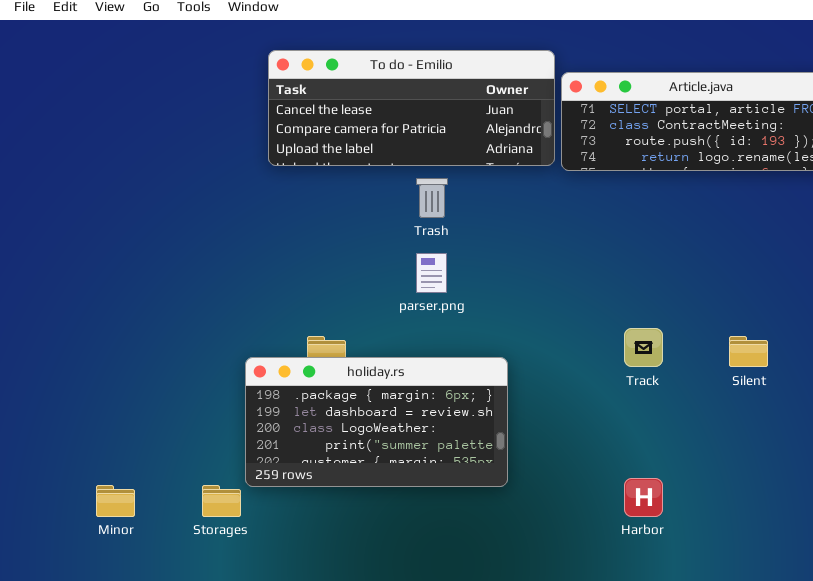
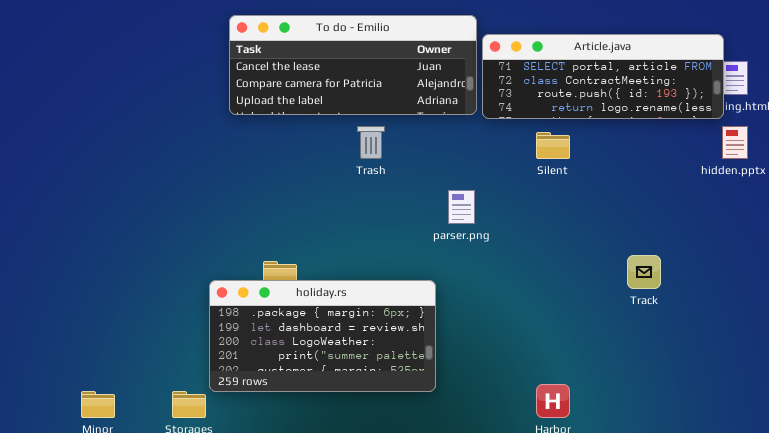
parser.png: [416,253,447,293] -> [448,190,475,224], moved
Track: [624,328,663,367] -> [627,255,661,289], moved
Silent: [729,336,768,367] -> [536,132,570,159], moved

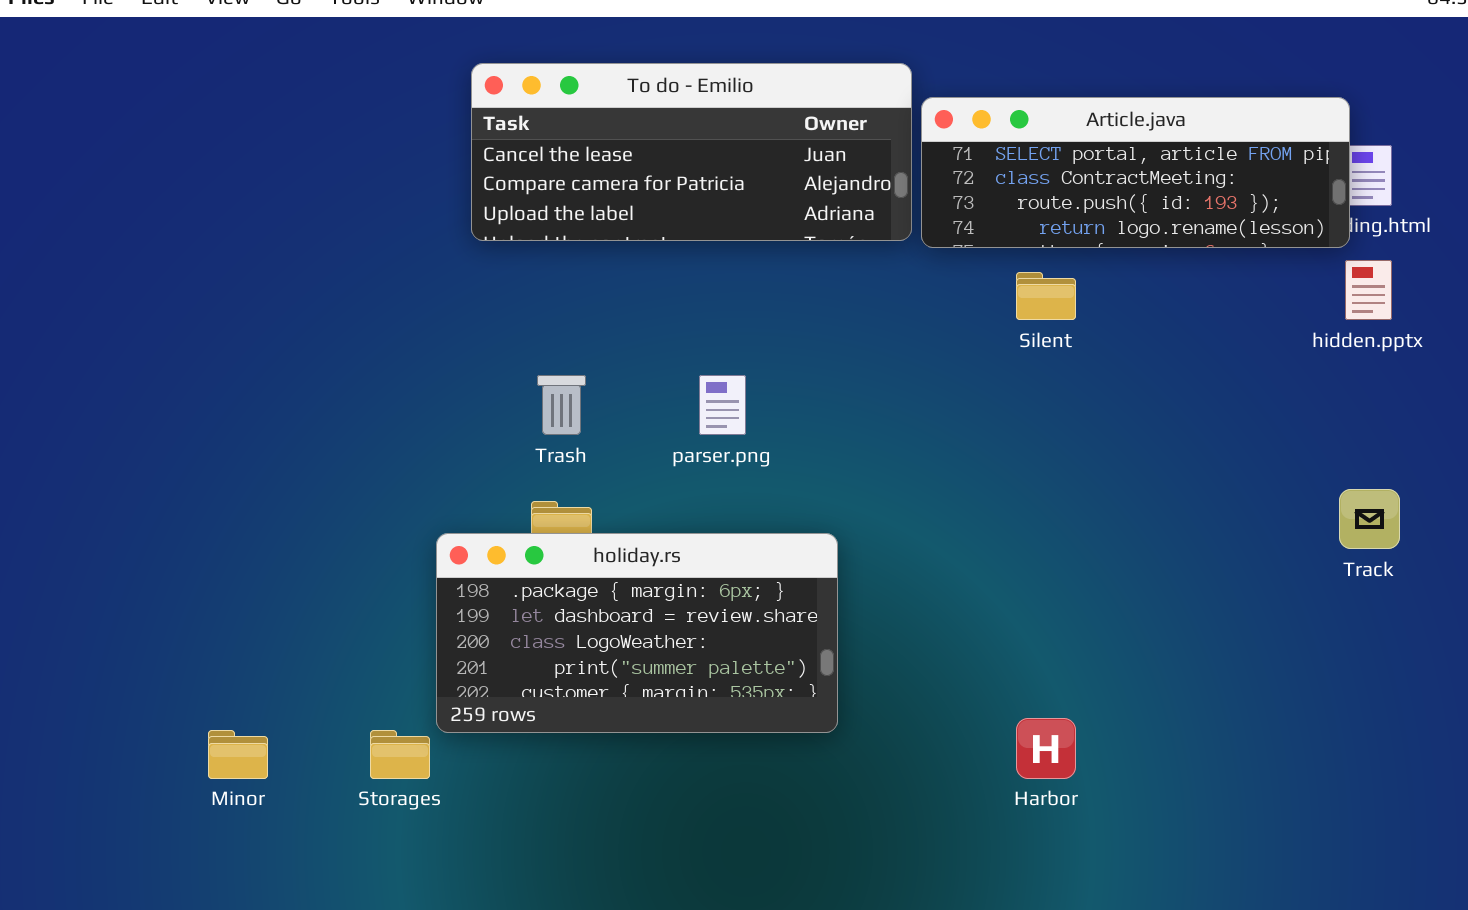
Trash: [357,126,385,159] -> [537,375,586,435], moved
parser.png: [448,190,475,224] -> [699,375,746,435], moved
Track: [627,255,661,289] -> [1339,489,1400,549], moved

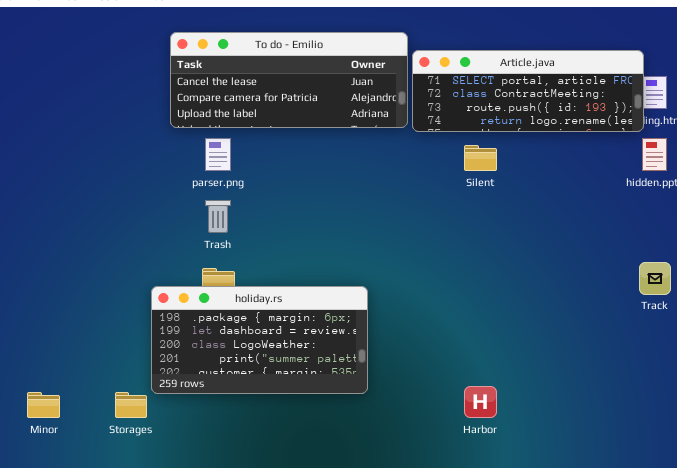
parser.png: [699,375,746,435] -> [205,138,231,171], moved

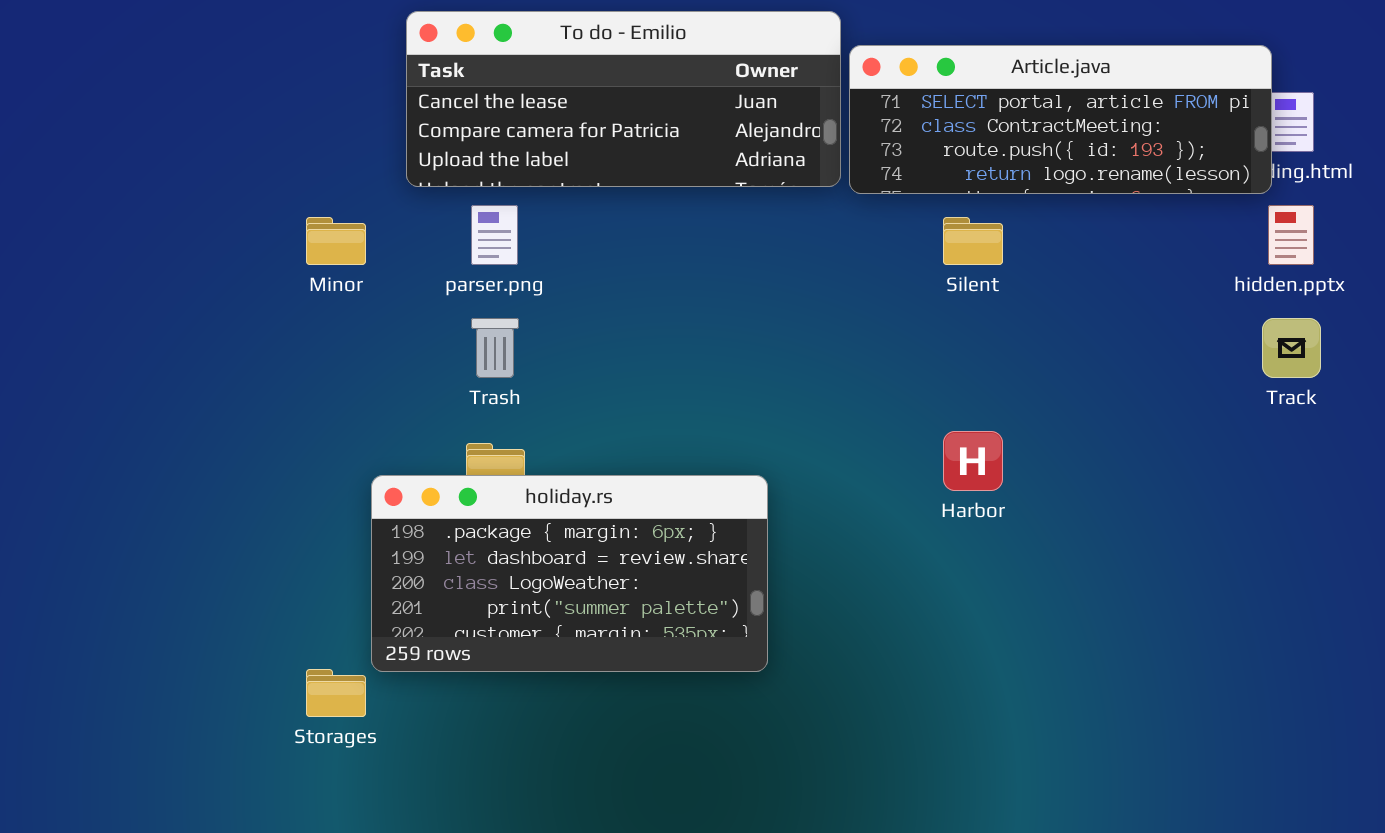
Track: [639,262,671,295] -> [1262,318,1321,378], moved
Harbor: [464,386,497,418] -> [943,431,1003,491], moved
Minor: [27,392,60,418] -> [306,217,366,265], moved

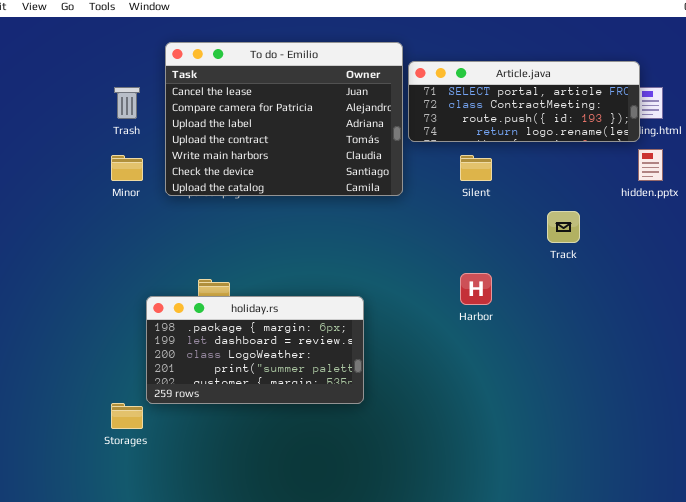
To do - Emilio: [406,11,841,187] -> [165,42,403,196], resized
Trash: [471,318,519,378] -> [114,87,140,119], moved
Track: [1262,318,1321,378] -> [547,211,580,243], moved

